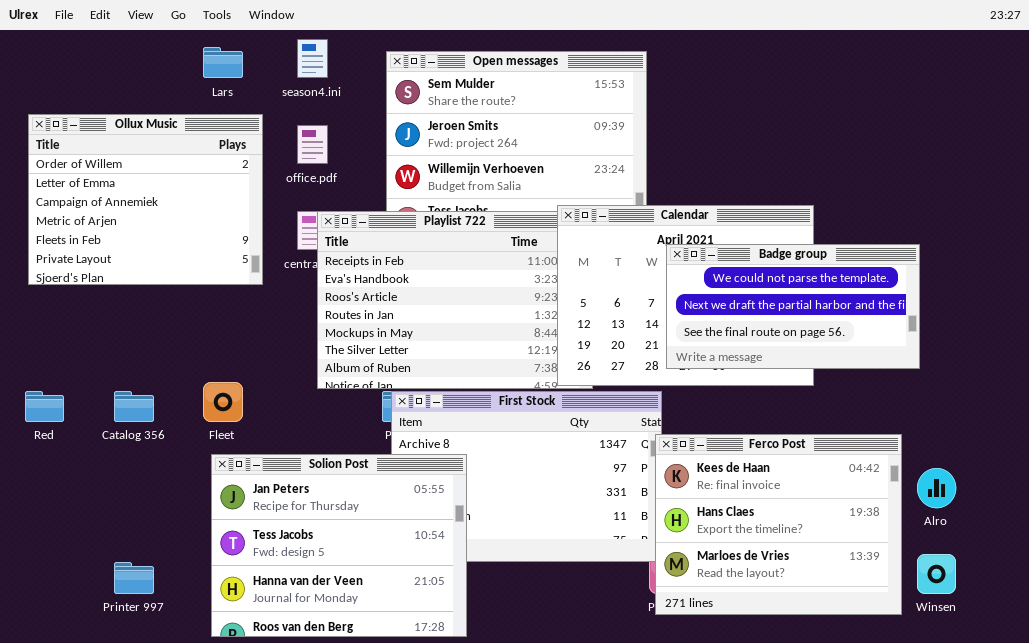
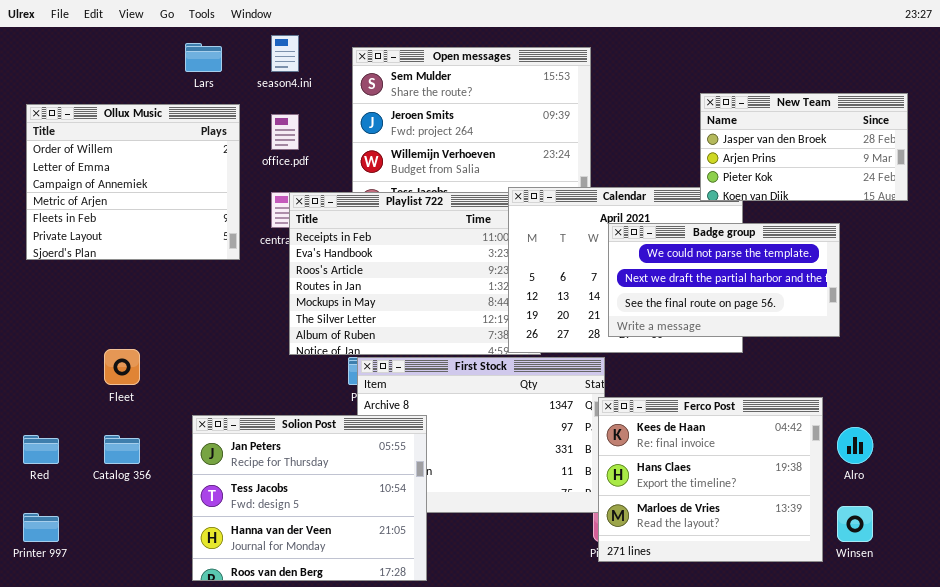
New Team: none -> [700,93,908,201], opened
Fleet: [203,382,243,422] -> [104,349,140,385], moved
Red: [25,391,64,422] -> [23,435,59,464], moved
Catalog 356: [114,391,154,422] -> [104,435,140,464], moved
Printer 997: [114,562,154,594] -> [23,513,59,542], moved

